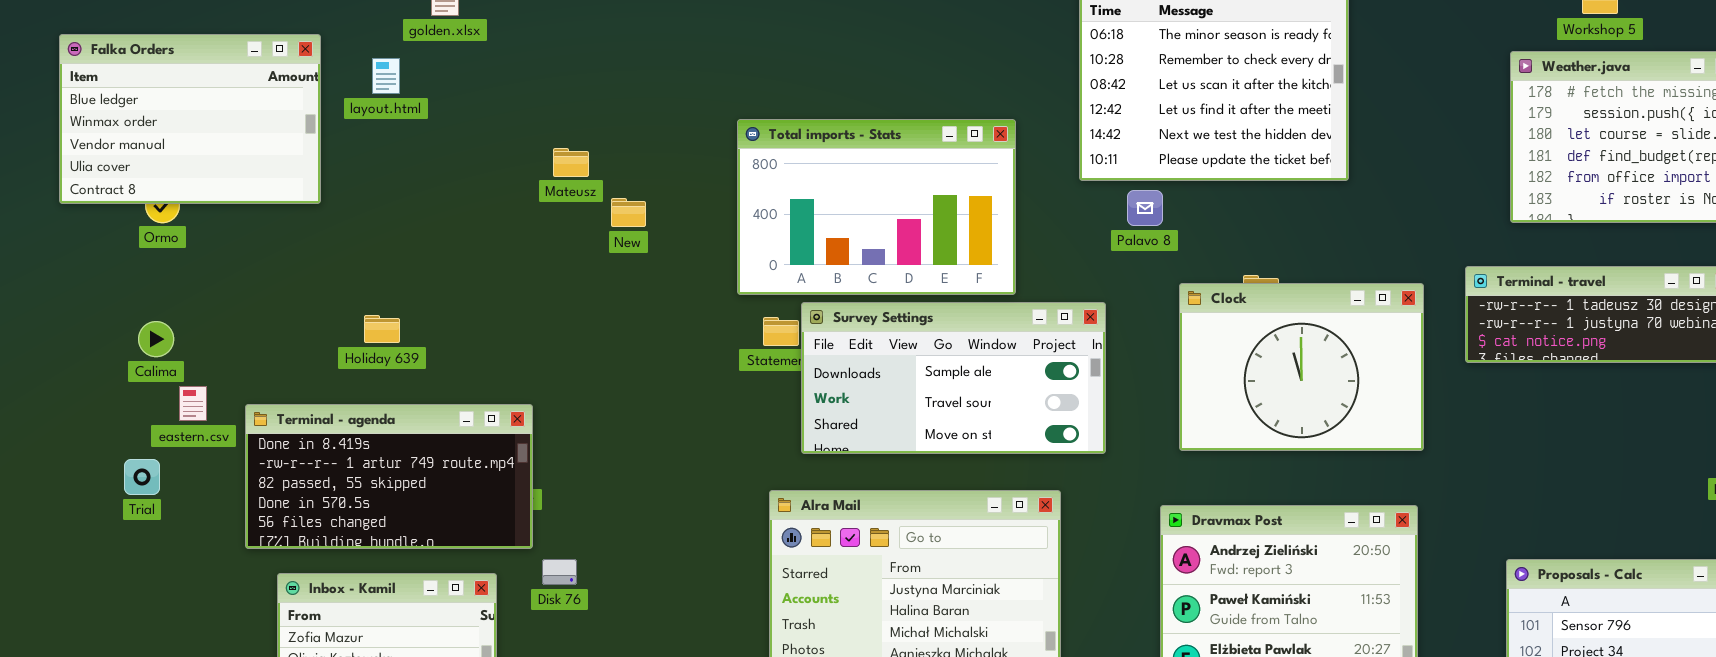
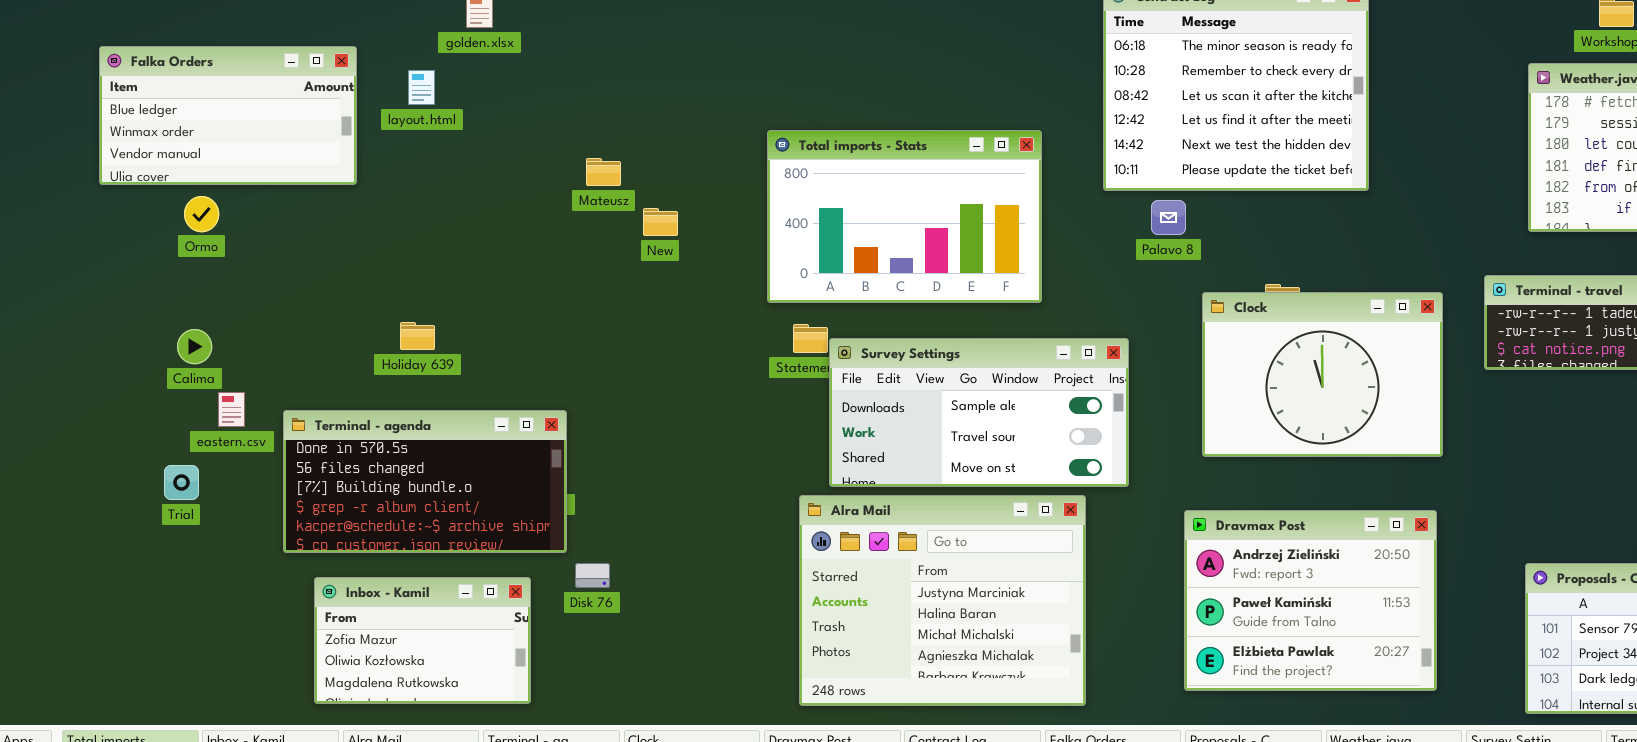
Falka Orders: [59,34,321,204] -> [99,46,357,185], resized
Survey Settings: [801,302,1106,454] -> [829,338,1129,487], moved
Terminal - agenda: [245,404,533,549] -> [283,410,567,553], scrolled down 3 rows

